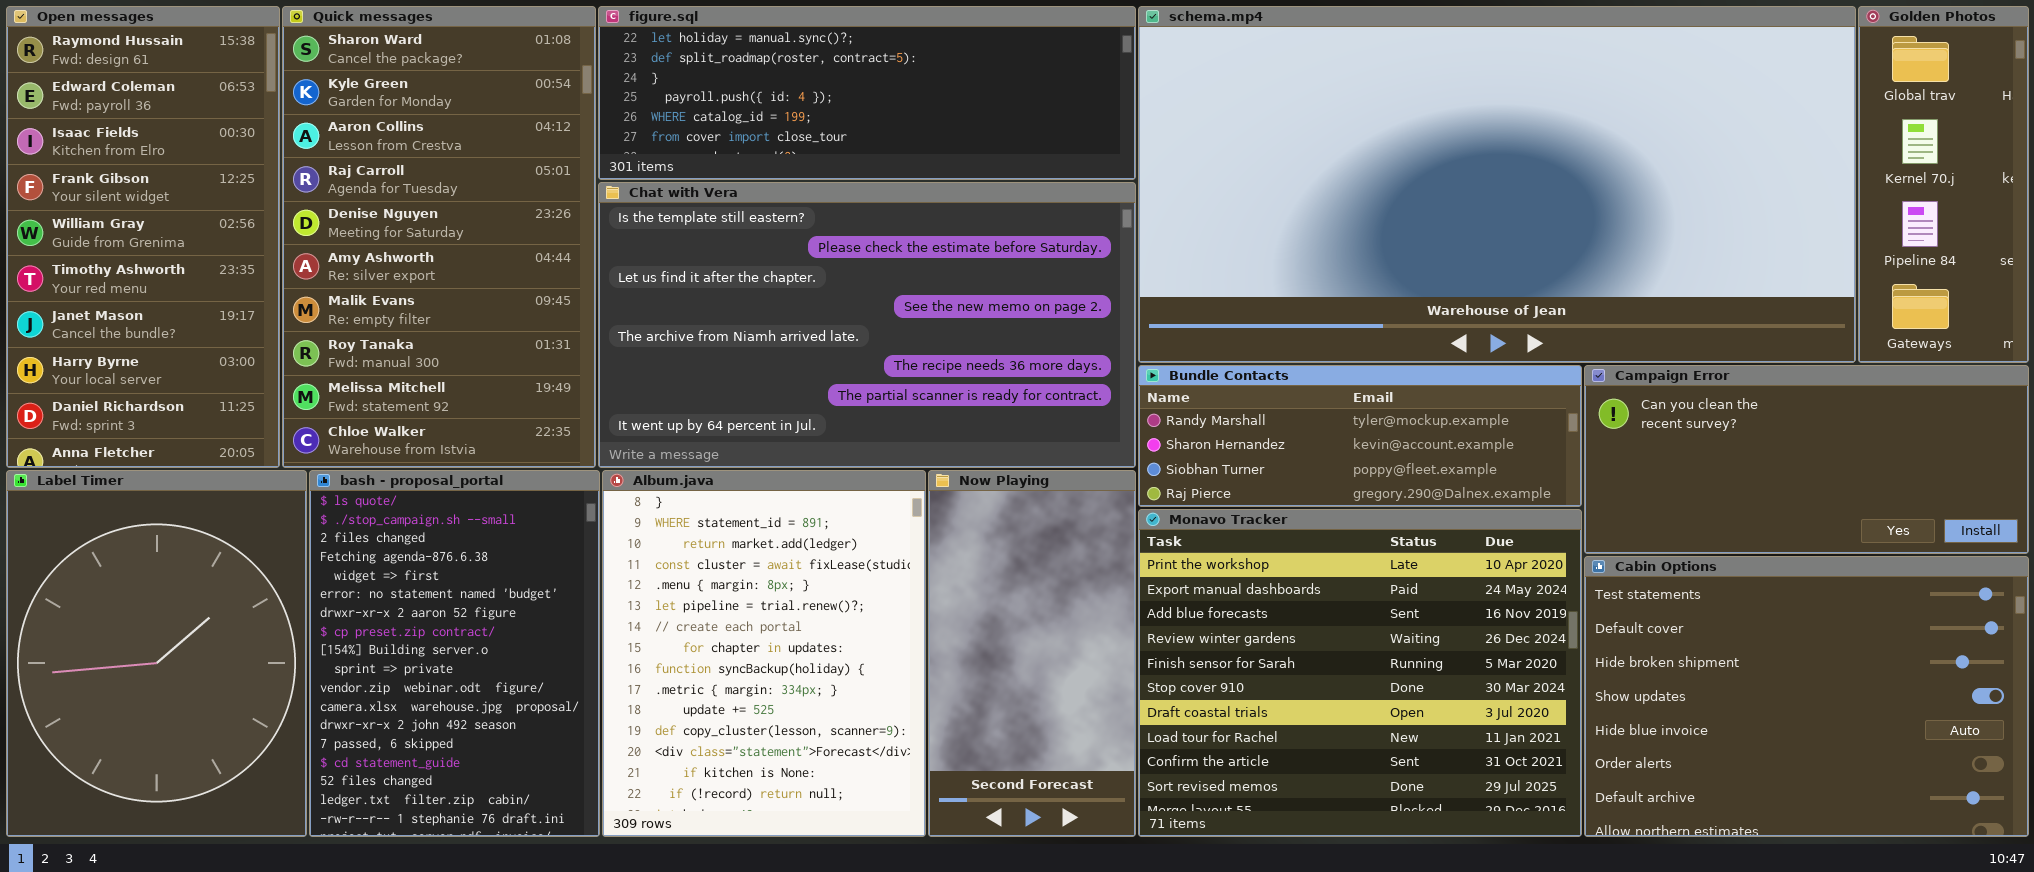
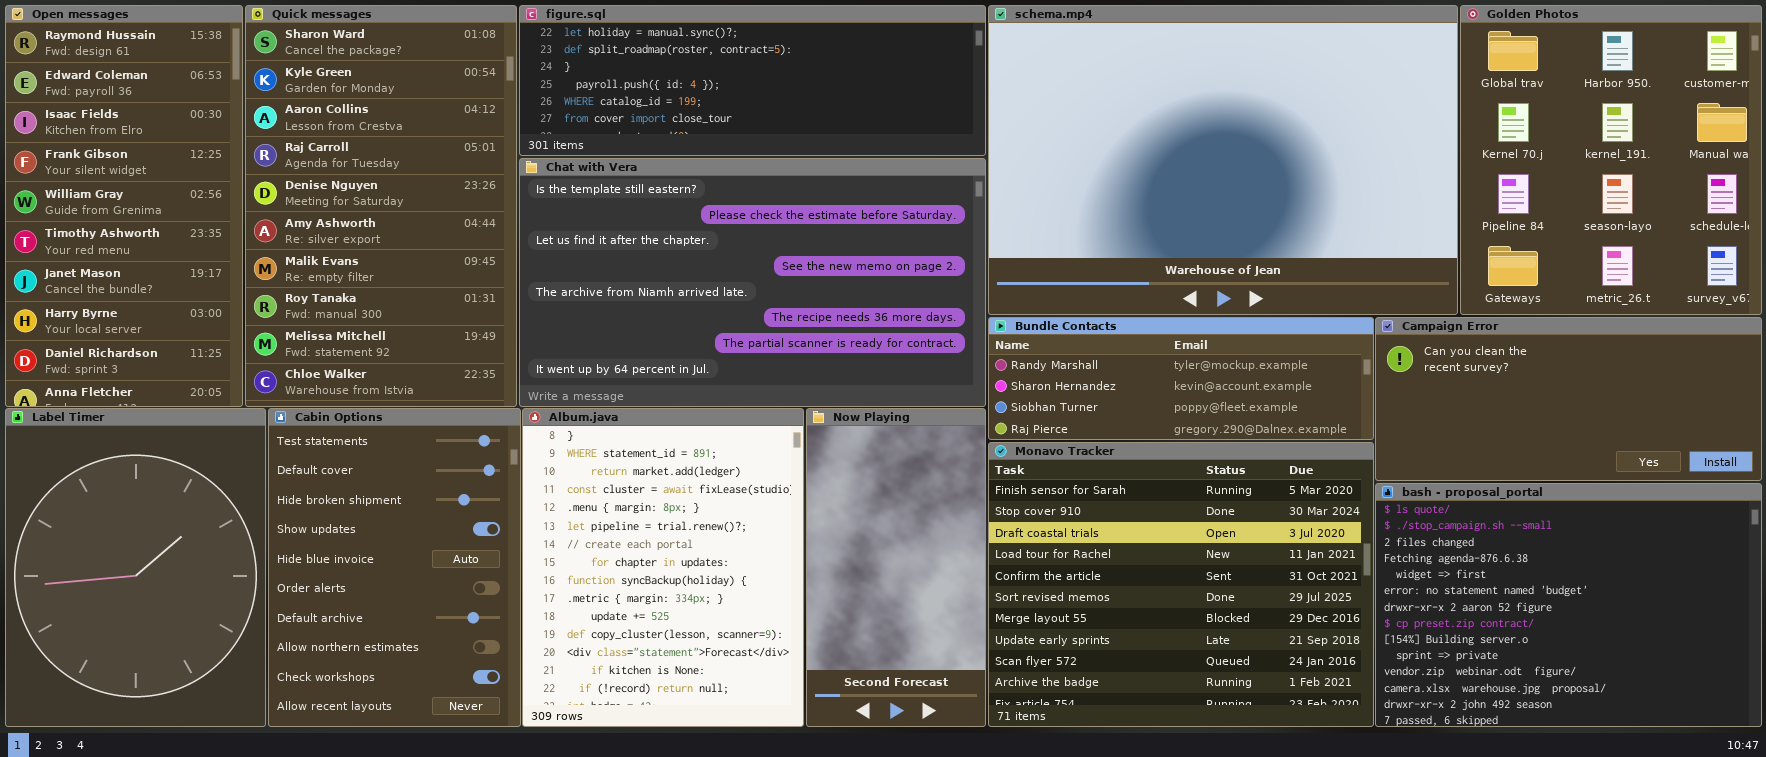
schema.mp4: [1138,6,1856,363] -> [988,5,1458,315], resized
Golden Photos: [1858,6,2029,363] -> [1460,5,1762,315], resized
bash - proposal_portal: [309,470,600,837] -> [1375,483,1762,727], moved, resized
Monavo Tracker: [1138,509,1582,837] -> [988,442,1374,727], scrolled down 4 rows
Cabin Options: [1584,556,2029,837] -> [268,408,521,727], moved, resized

